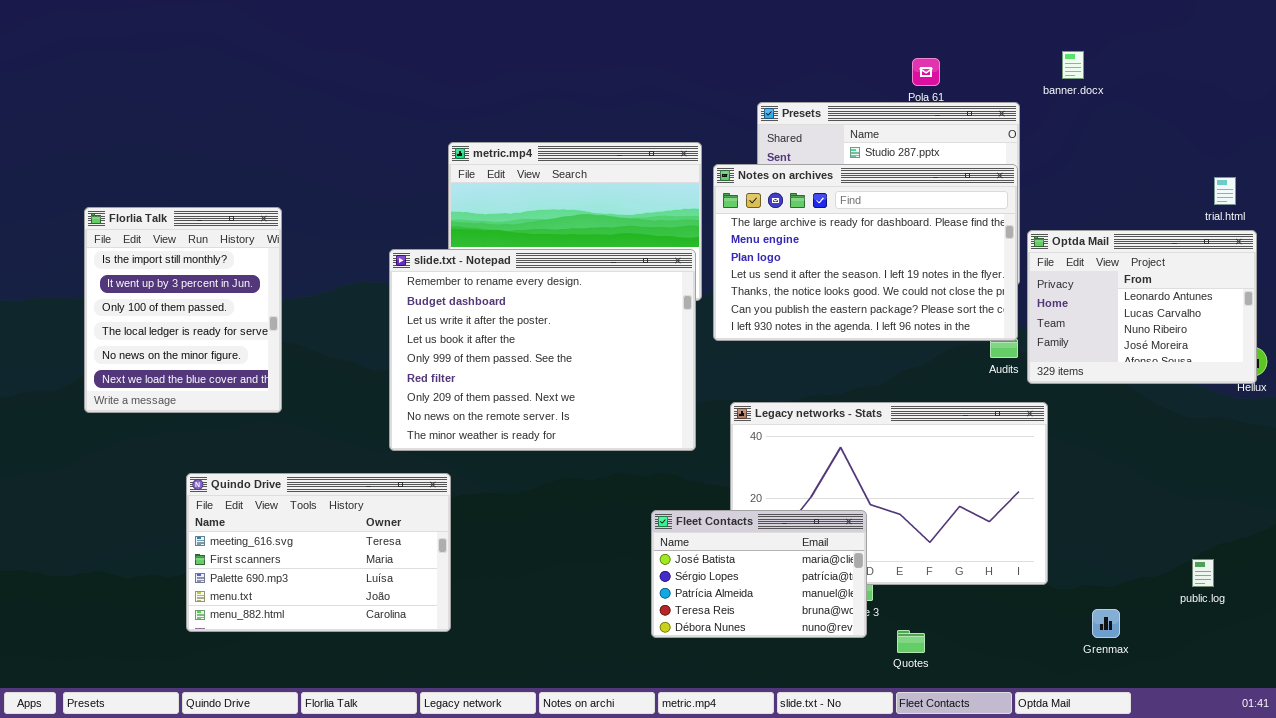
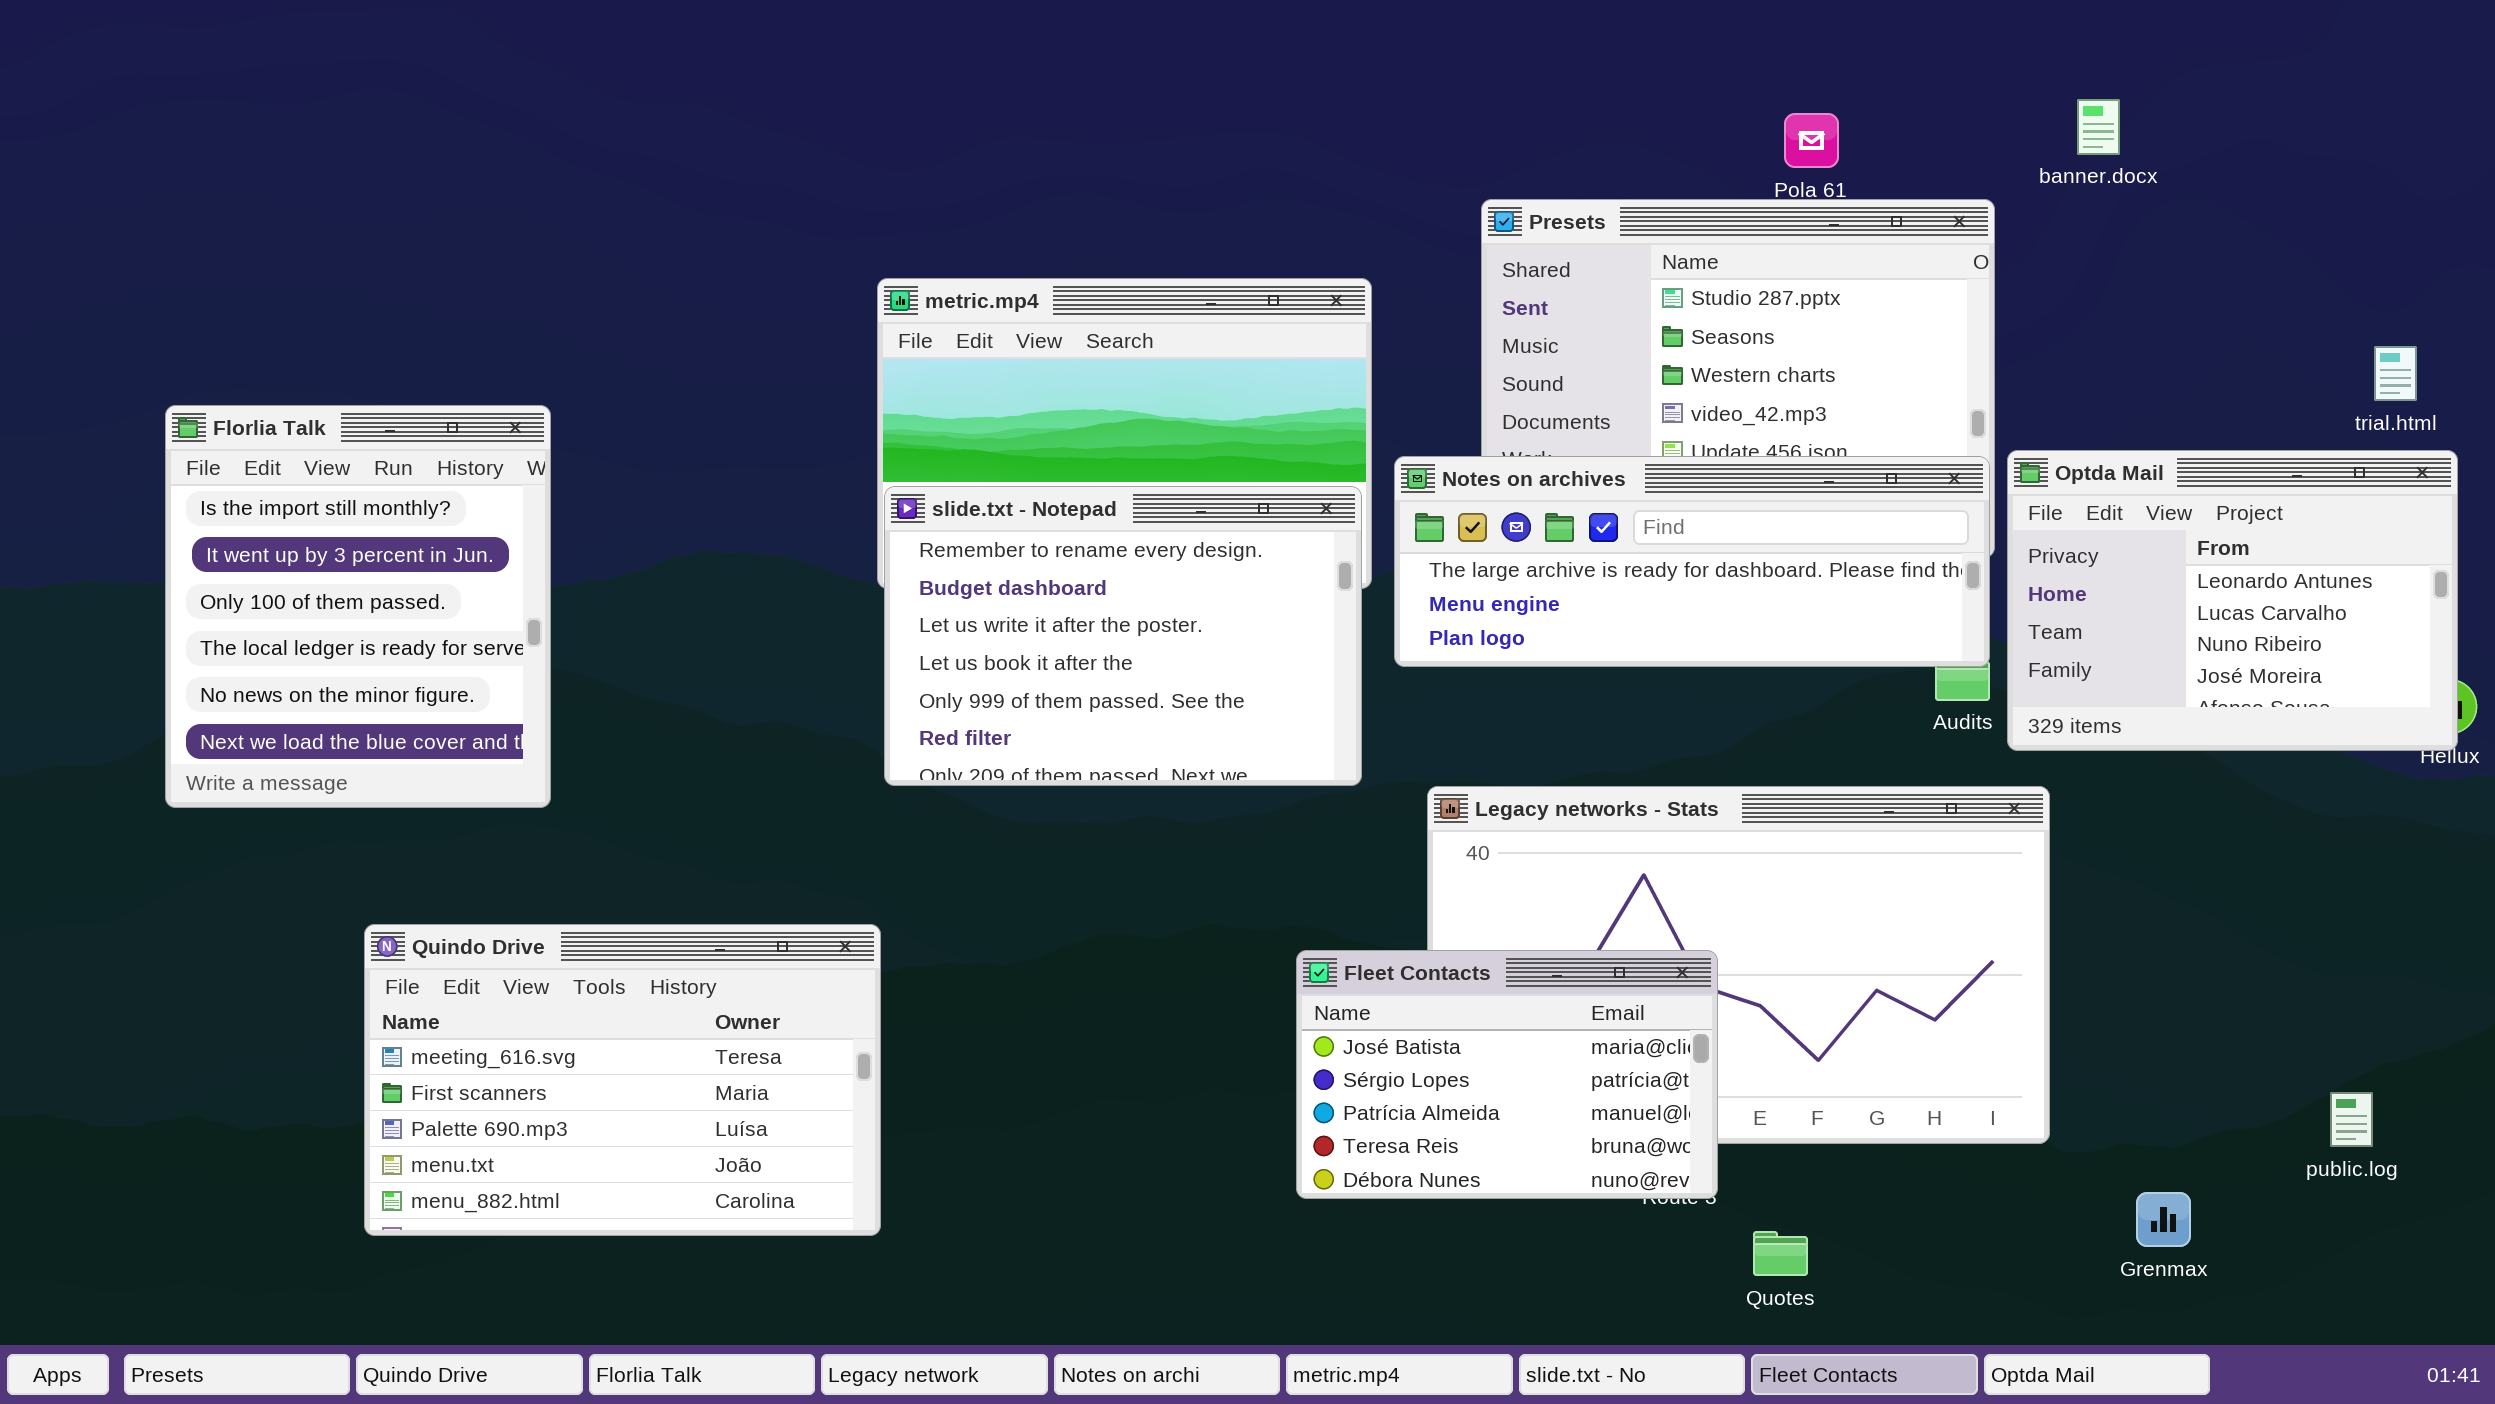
Notes on archives: [713,164,1018,341] -> [1394,456,1990,667], resized
slide.txt - Notepad: [389,249,696,451] -> [884,486,1362,786], resized
Fleet Contacts: [651,510,867,638] -> [1296,950,1718,1199], moved

